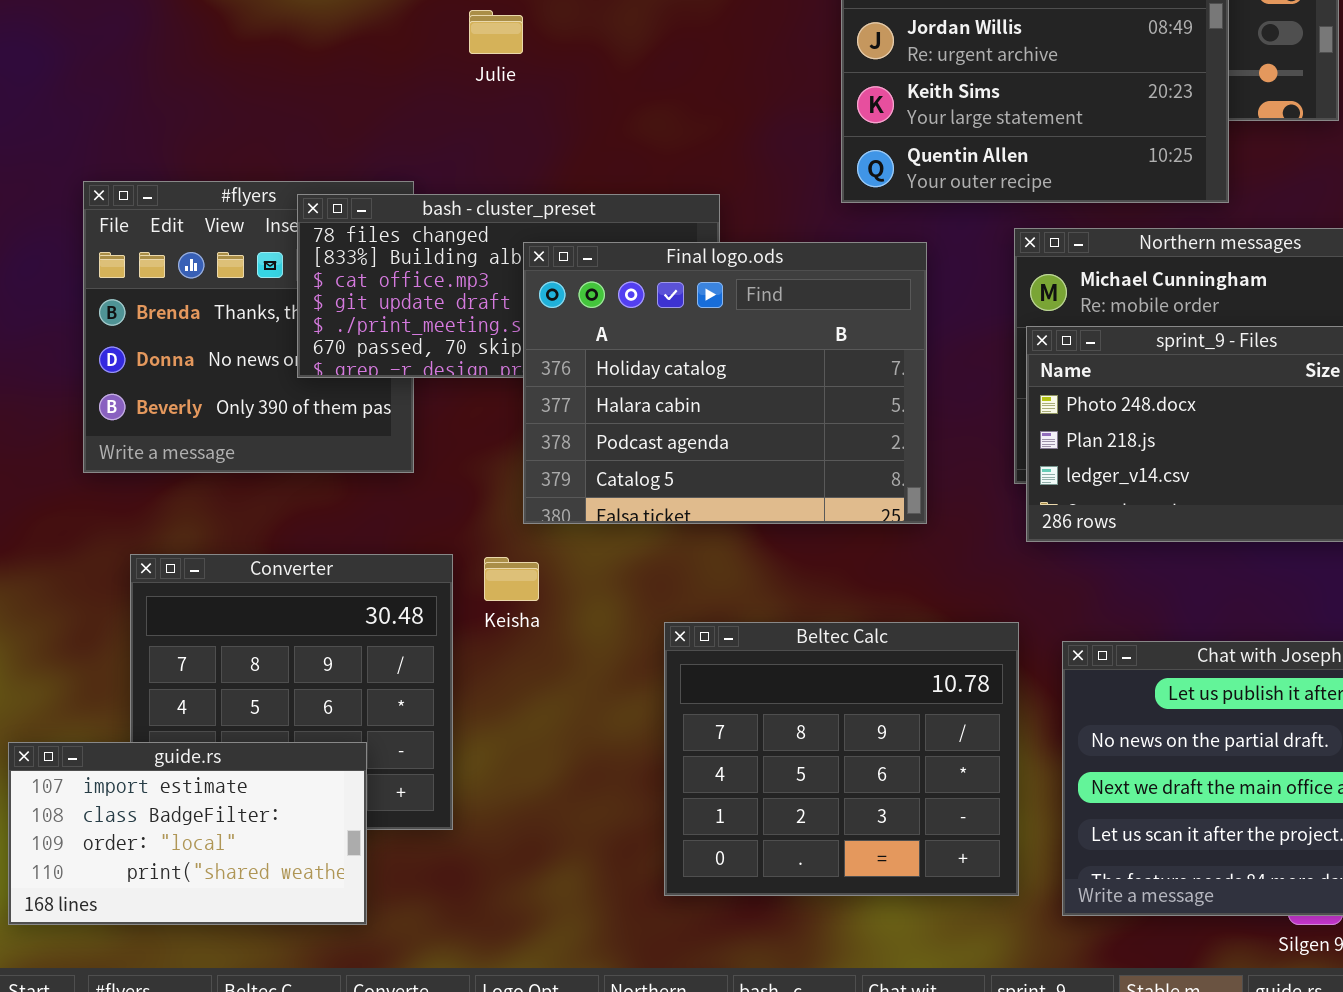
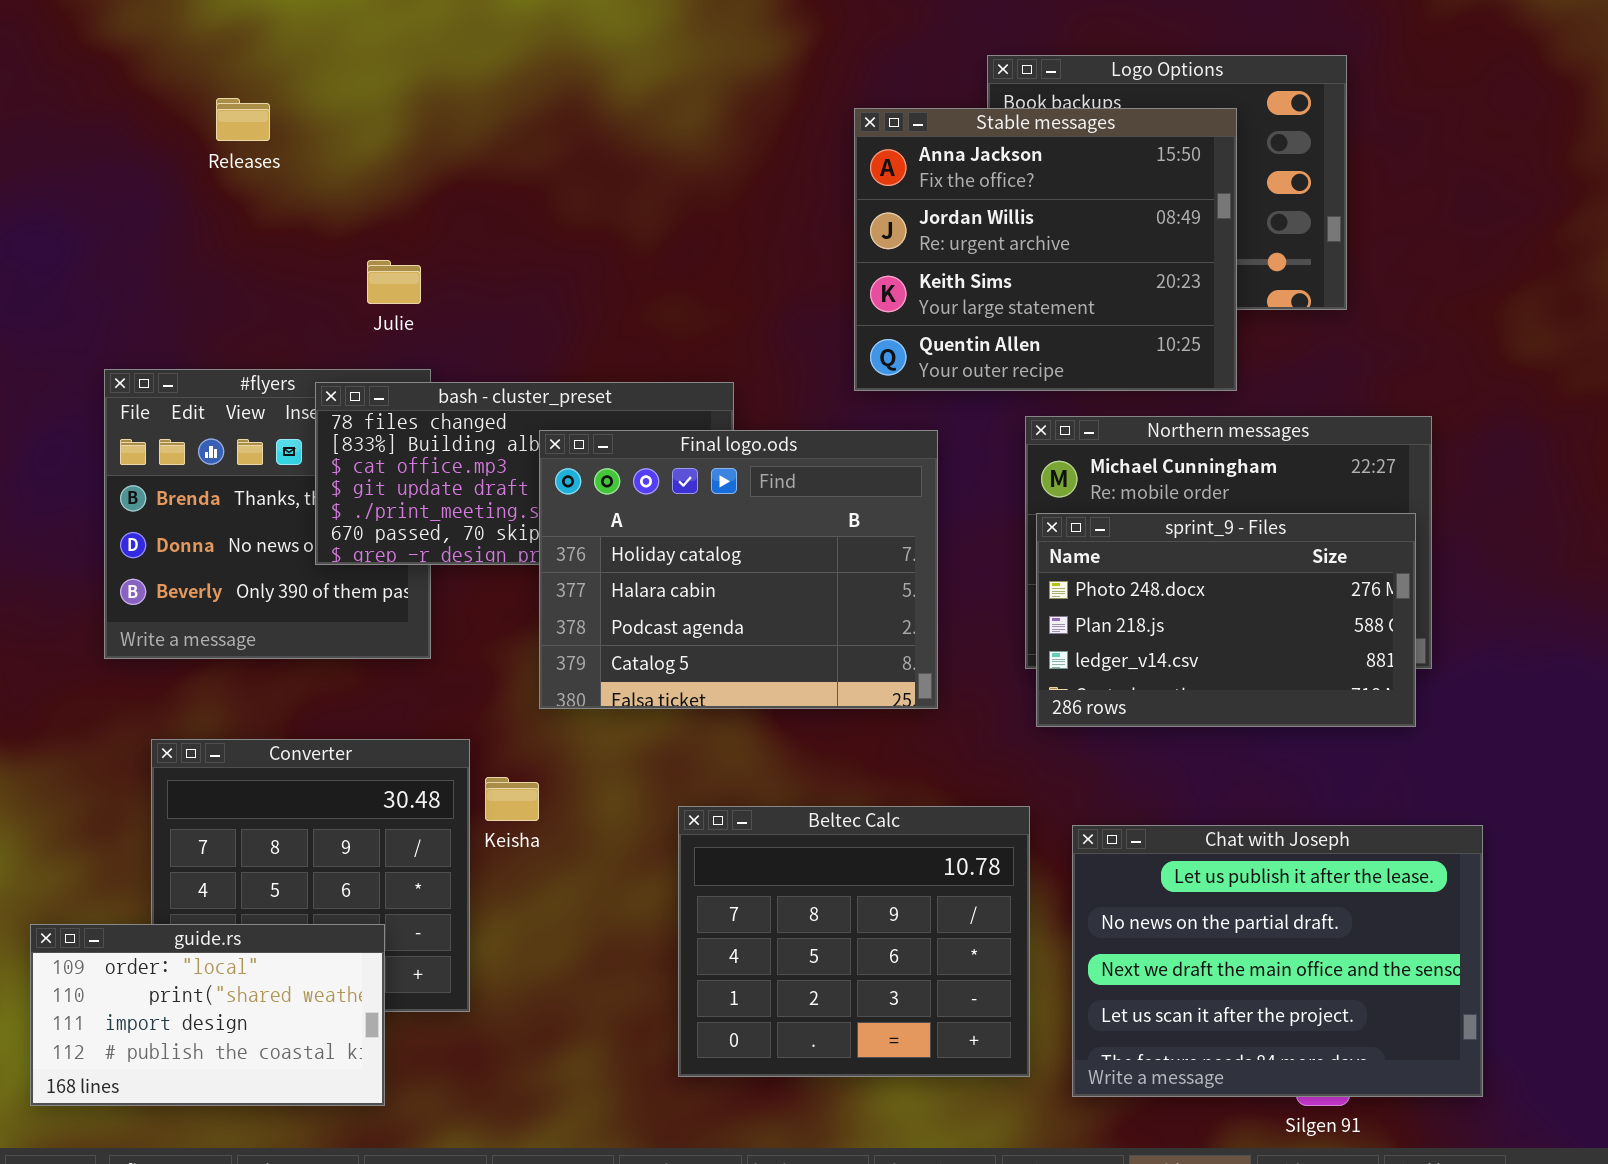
Julie: [469,10,523,54] -> [367,260,421,304], moved
Keisha: [484,557,539,601] -> [485,777,539,821], moved
guide.rs: [8,742,367,925] -> [30,924,385,1106], scrolled down 2 rows

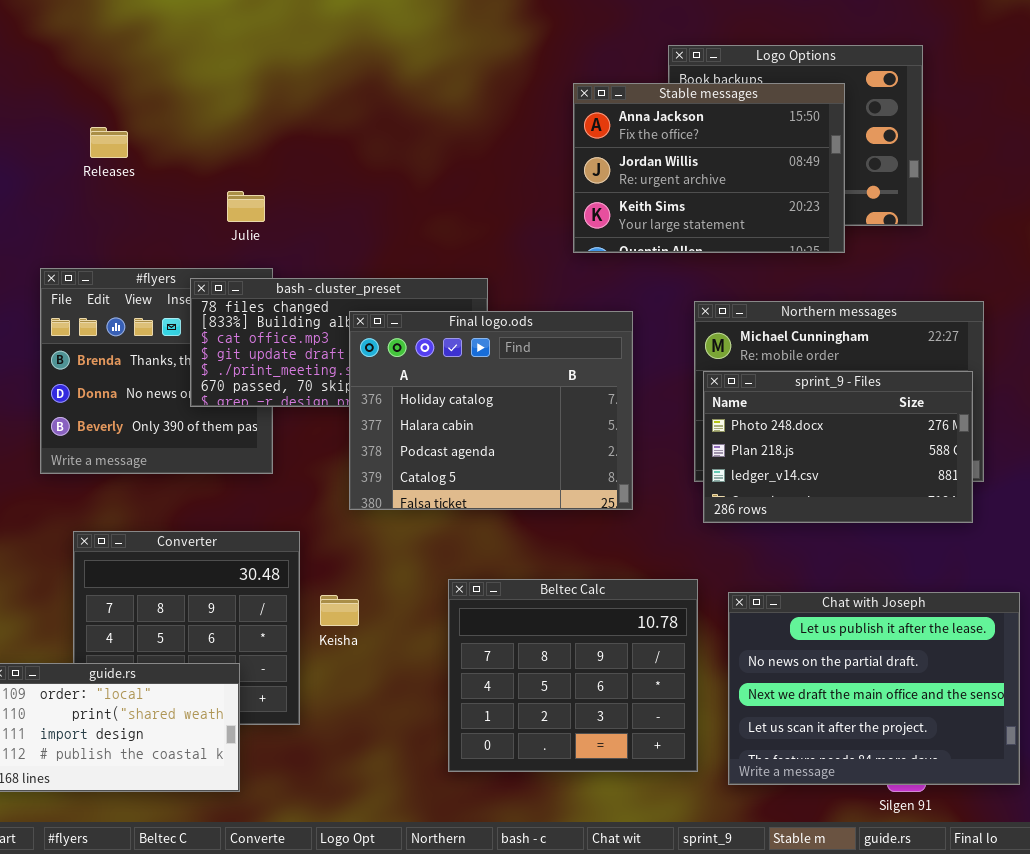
Releases: [216,98,270,141] -> [90,127,128,158], moved
Stable messages: [854,108,1237,391] -> [573,83,845,253], resized
Keisha: [485,777,539,821] -> [320,595,359,626], moved

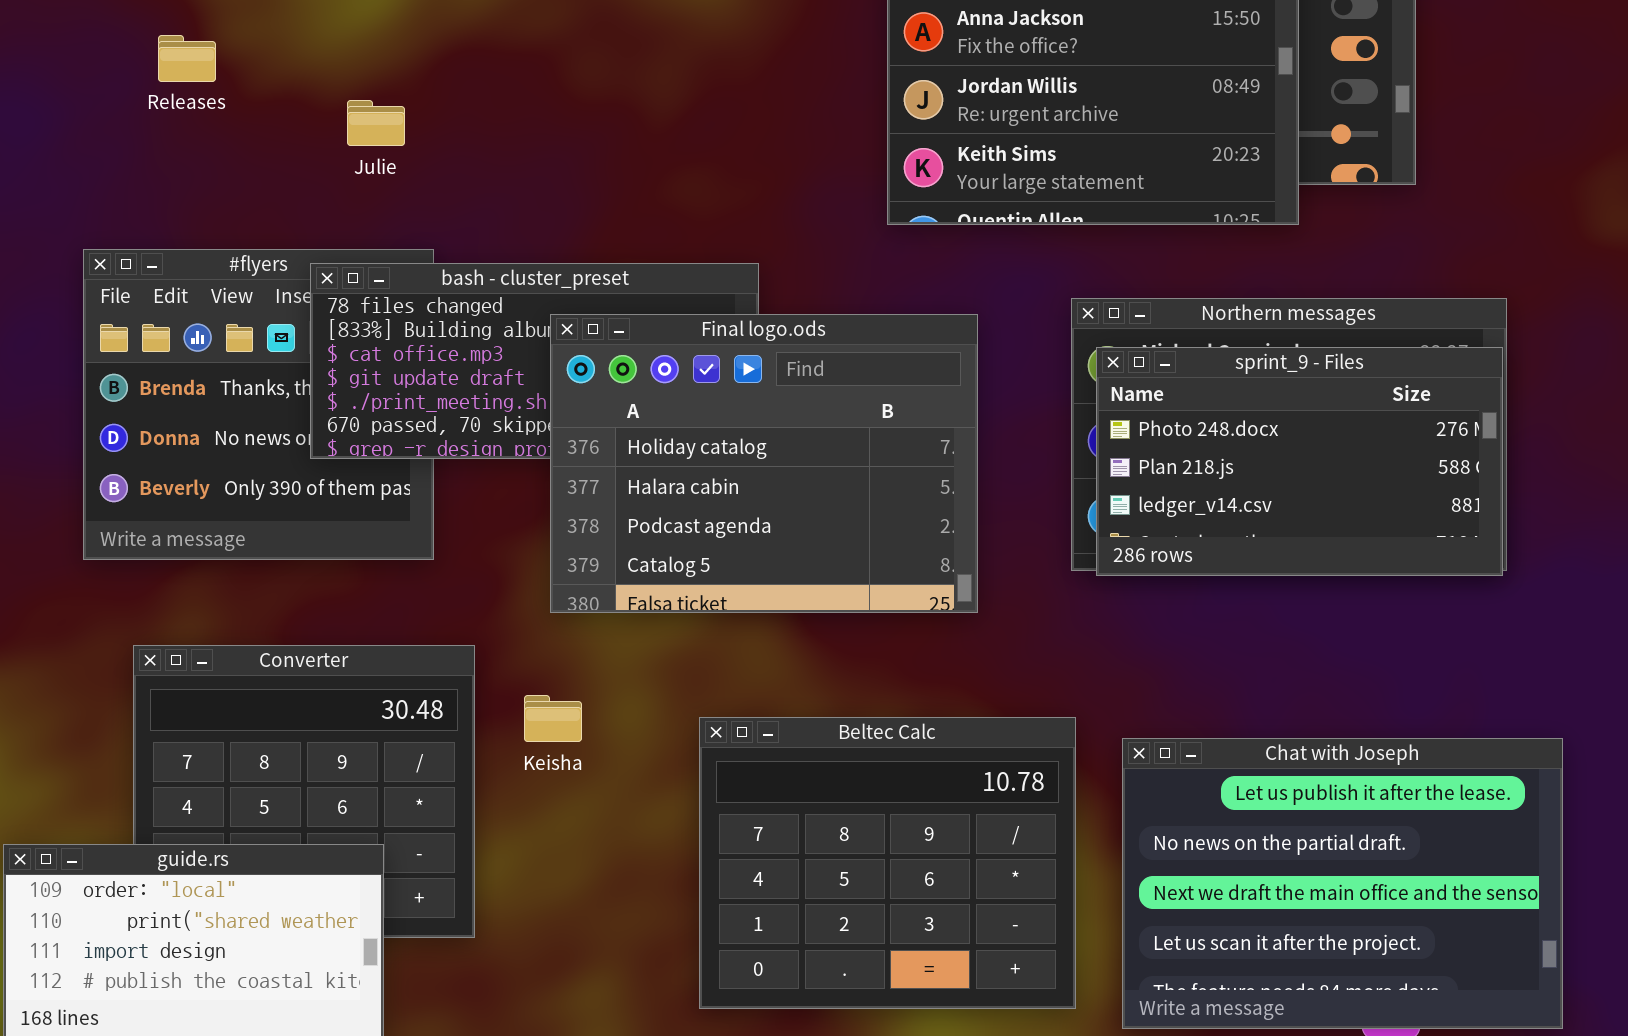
Julie: [227,191,265,222] -> [347,100,405,146], moved
sprint_9 - Files: [703,371,973,523] -> [1096,347,1503,576], moved
Keisha: [320,595,359,626] -> [524,695,582,742], moved

